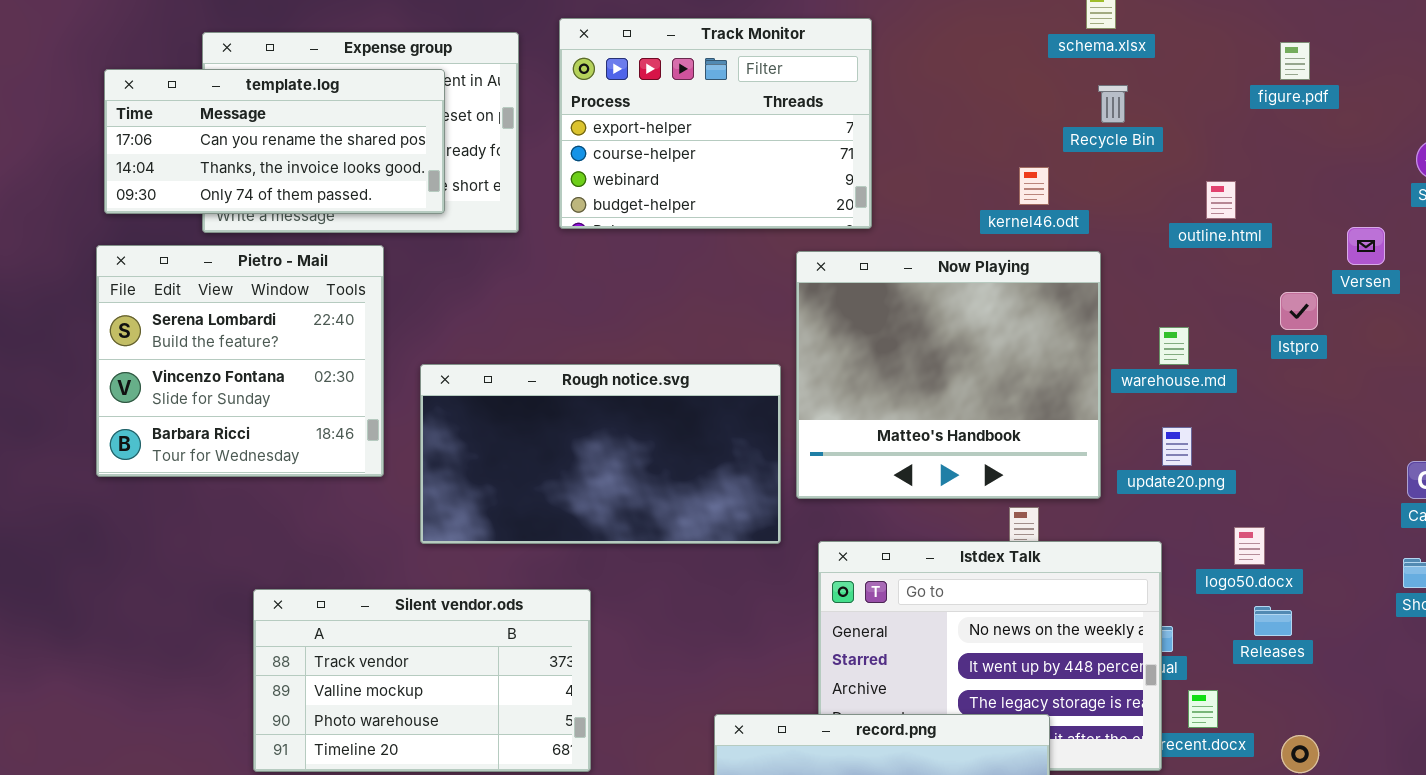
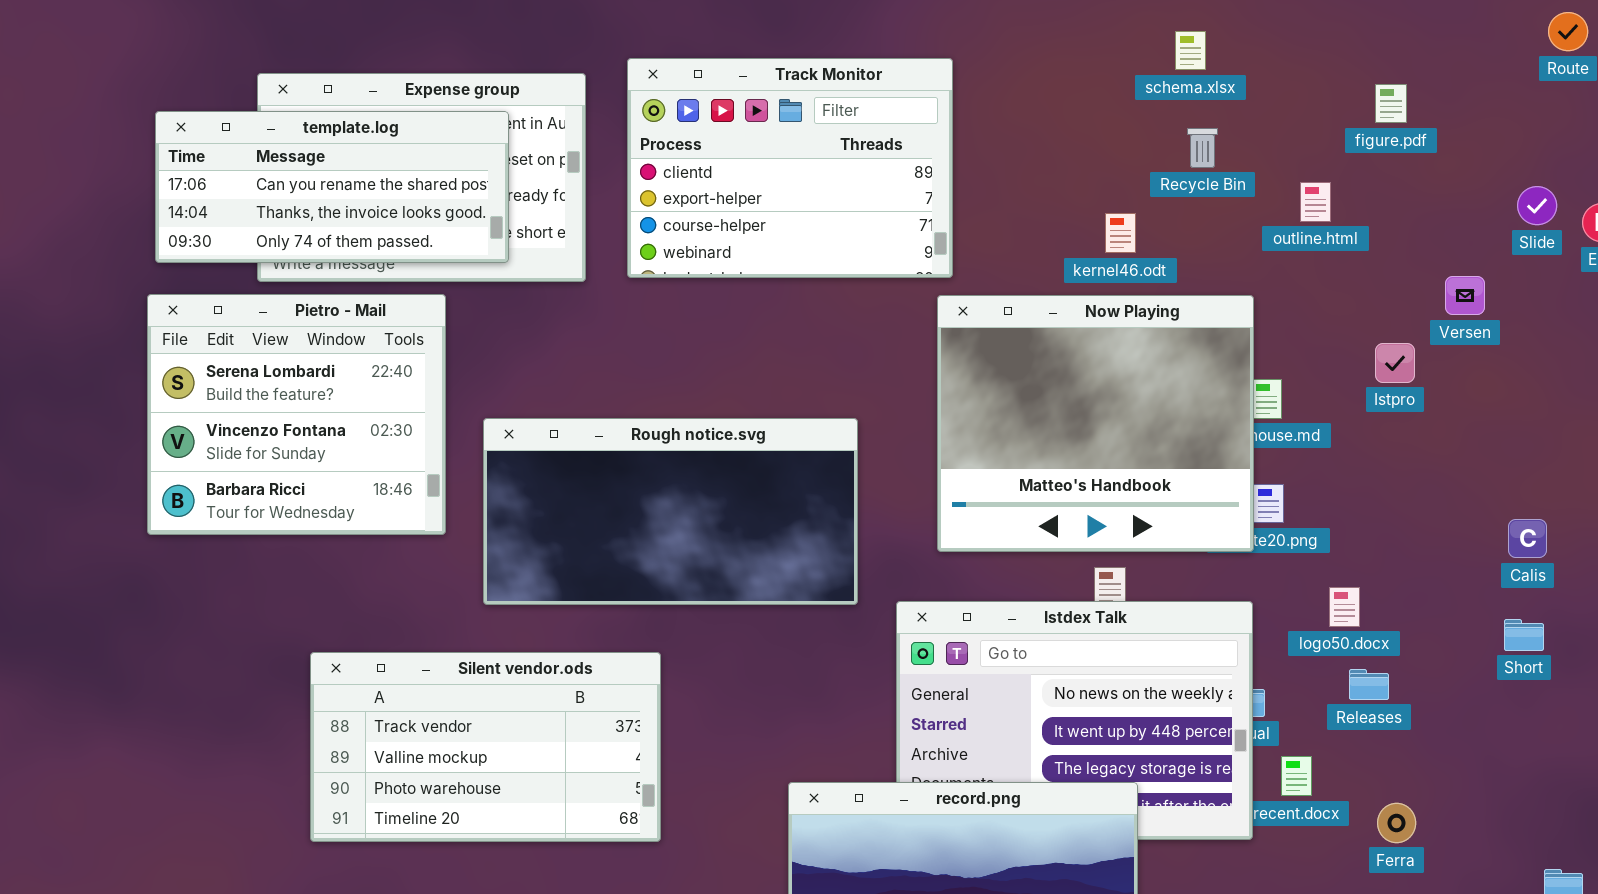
Track Monitor: [559,18,872,229] -> [627,58,953,278], scrolled up 1 row
outline.html: [1206,181,1236,219] -> [1300,182,1331,222], moved
Now Playing: [796,251,1101,499] -> [937,295,1254,552], moved

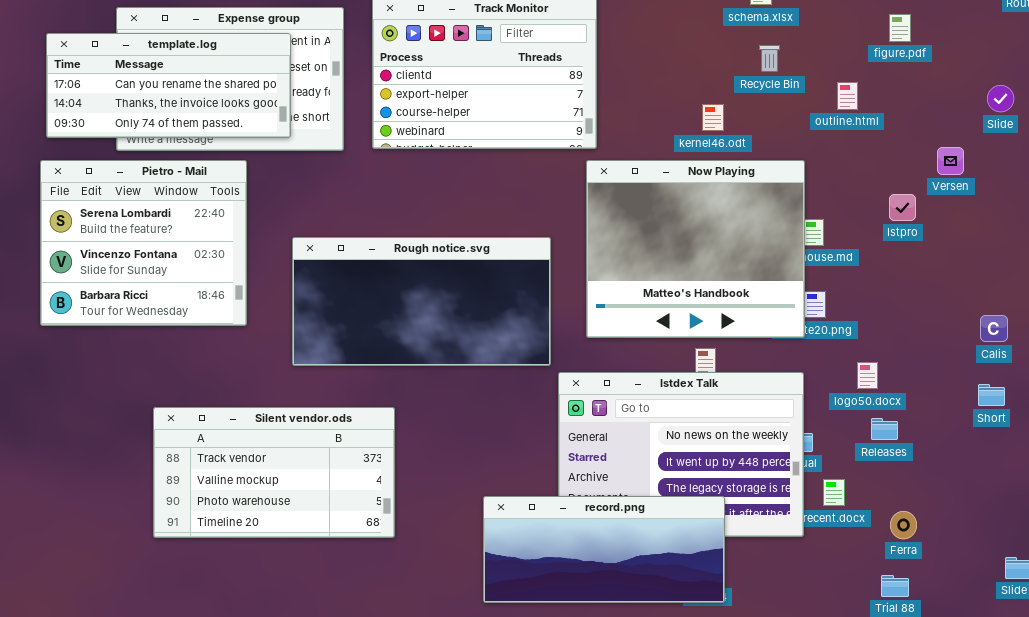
Rough notice.svg: [483,418,858,605] -> [292,237,551,366], moved

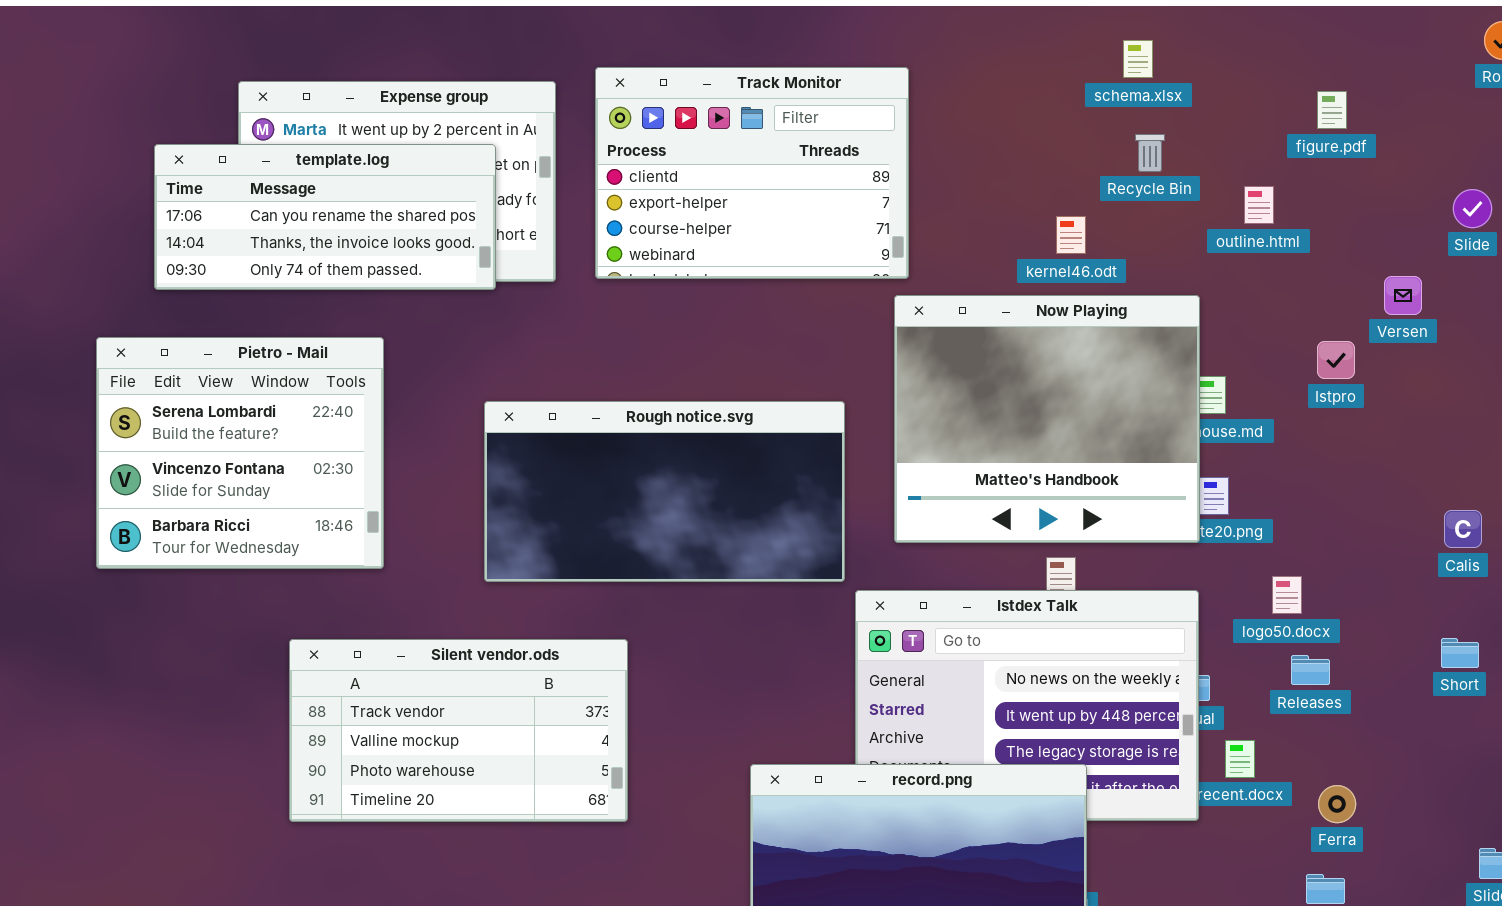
template.log: [46,33,291,138] -> [154,144,496,290], moved
Pietro - Mail: [40,160,247,326] -> [96,337,384,569], moved
Short: [978,384,1005,406] -> [1441,638,1479,668], moved

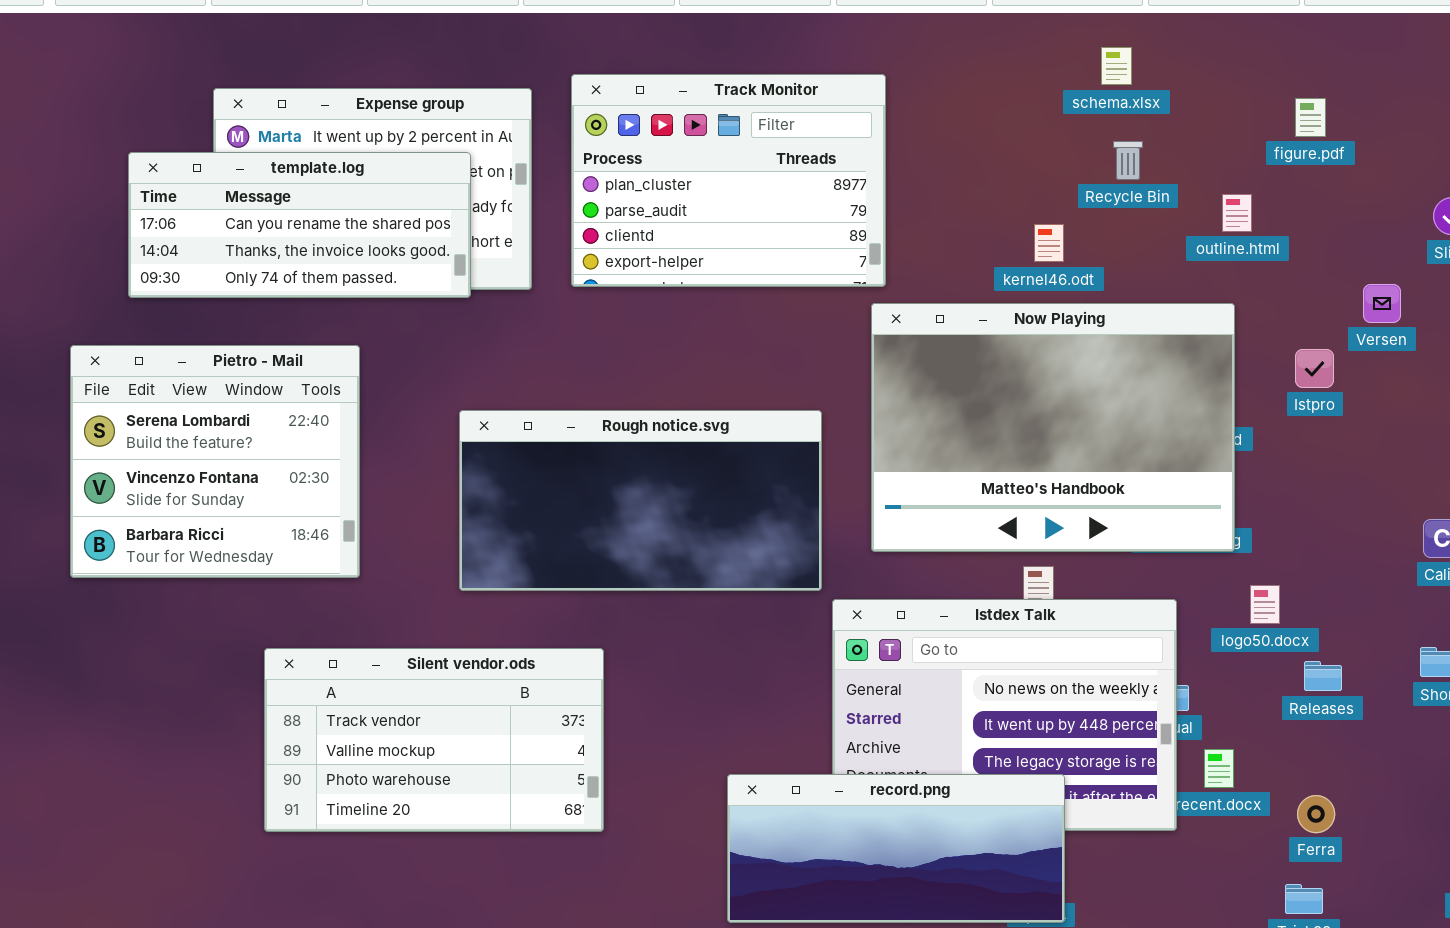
Track Monitor: [595,67,909,279] -> [571,74,886,287], scrolled up 2 rows
Now Playing: [894,295,1200,543] -> [871,303,1235,552], resized
Releases: [1291,655,1330,685] -> [1304,661,1342,691], moved

